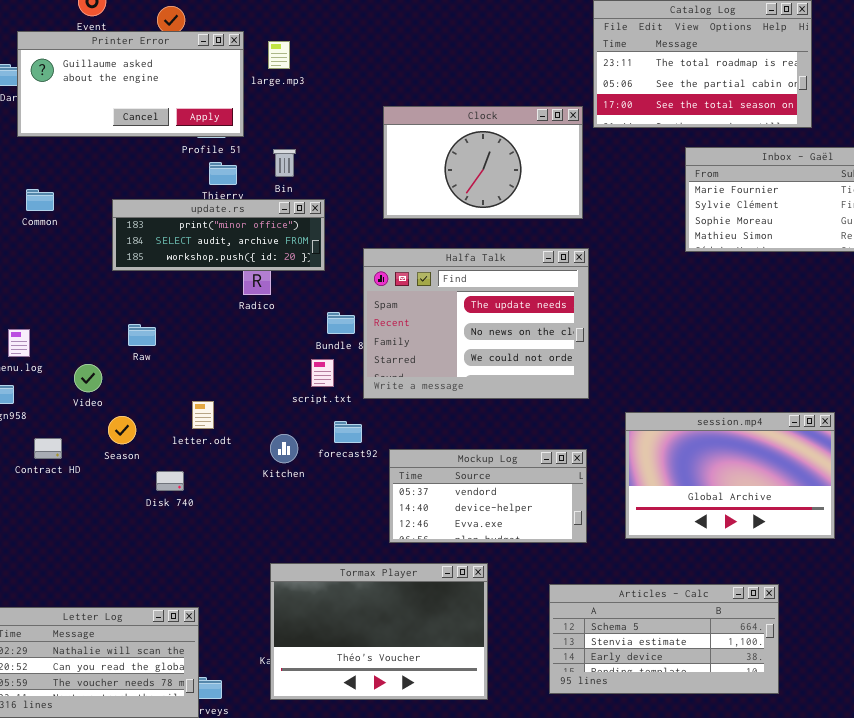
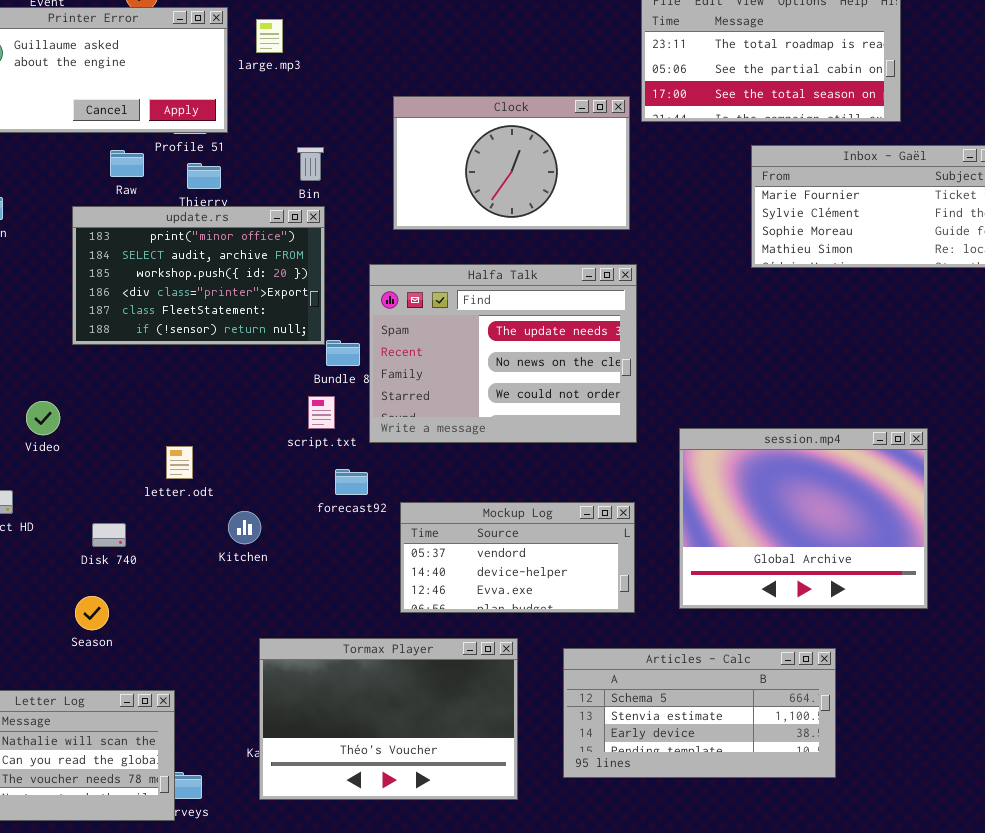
Bin: [273,149,296,177] -> [297,147,324,181], moved
update.rs: [112,199,325,271] -> [72,206,325,345], resized
Raw: [128,324,156,346] -> [110,150,144,177], moved
session.mp4: [625,412,835,539] -> [679,428,928,609], resized
Season: [108,416,136,444] -> [75,596,109,630], moved
Kitchen: [270,434,298,463] -> [228,511,261,544], moved
Disk 740: [156,471,184,491] -> [92,523,126,547], moved
Articles - Calc: [549,584,779,694] -> [563,648,836,778], moved

